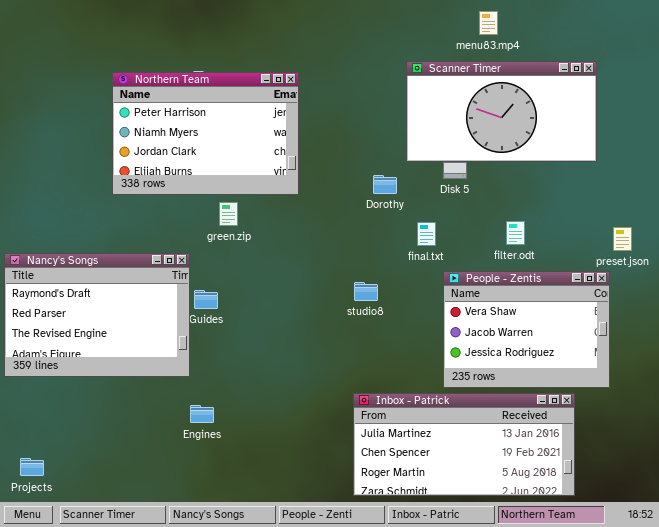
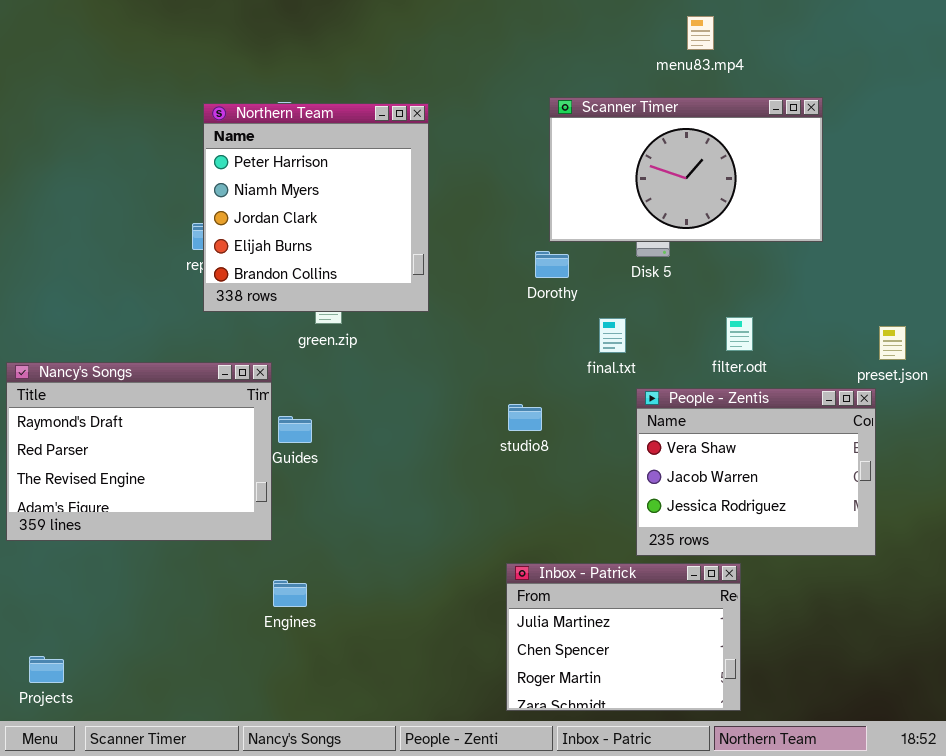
Scanner Timer: [406,61,597,162] -> [549,97,823,242], moved
Northern Team: [112,72,299,195] -> [203,103,429,312], resized
Inbox - Patrick: [353,393,575,496] -> [506,563,741,711], resized

